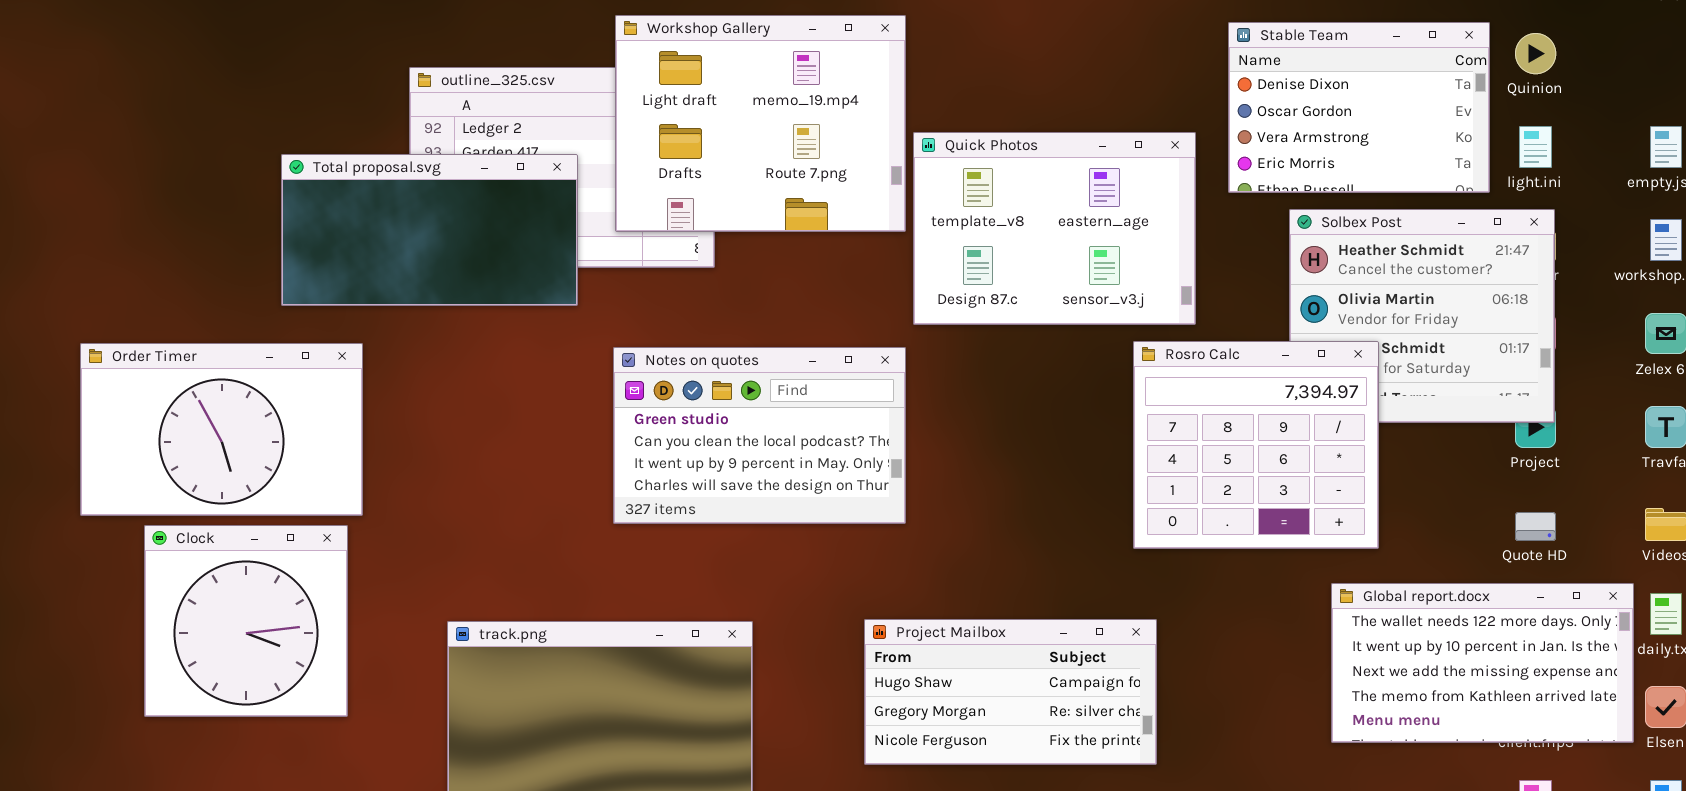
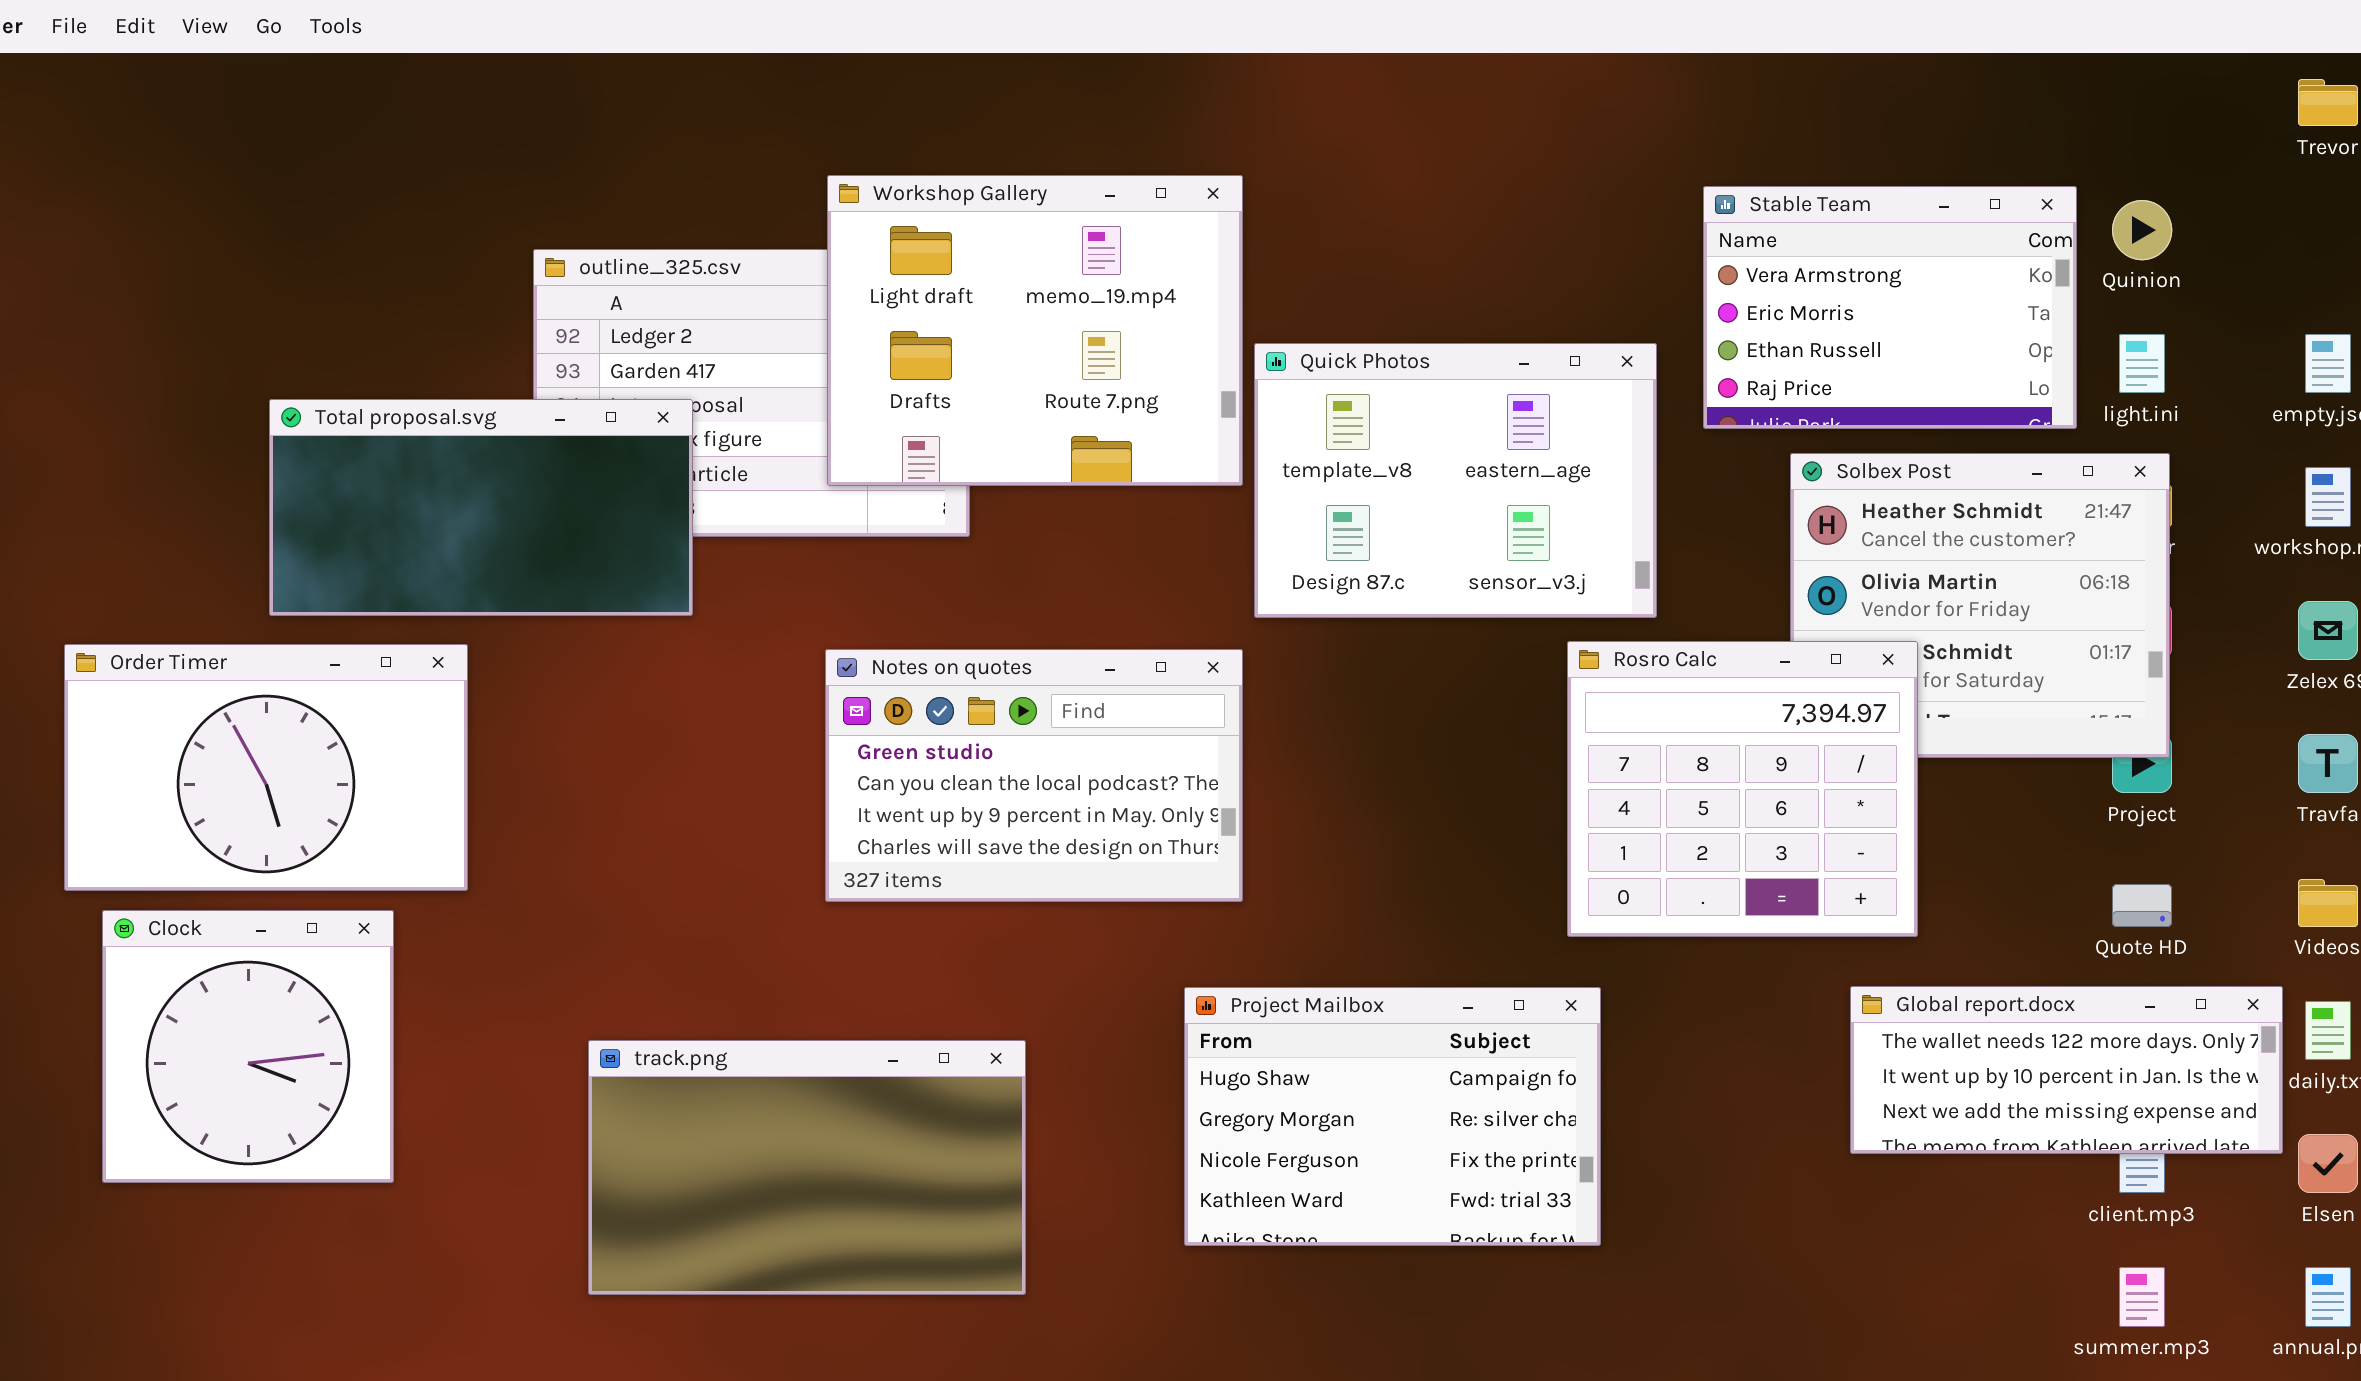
Stable Team: [1228,22,1490,193] -> [1703,186,2077,429], scrolled down 2 rows
Total proposal.svg: [281,154,578,306] -> [269,399,693,616], moved
Clock: [144,525,348,717] -> [102,910,394,1183], moved
Global report.docx: [1331,583,1634,743] -> [1850,986,2283,1154], resized
Project Mailbox: [864,619,1157,765] -> [1184,987,1601,1246], resized

